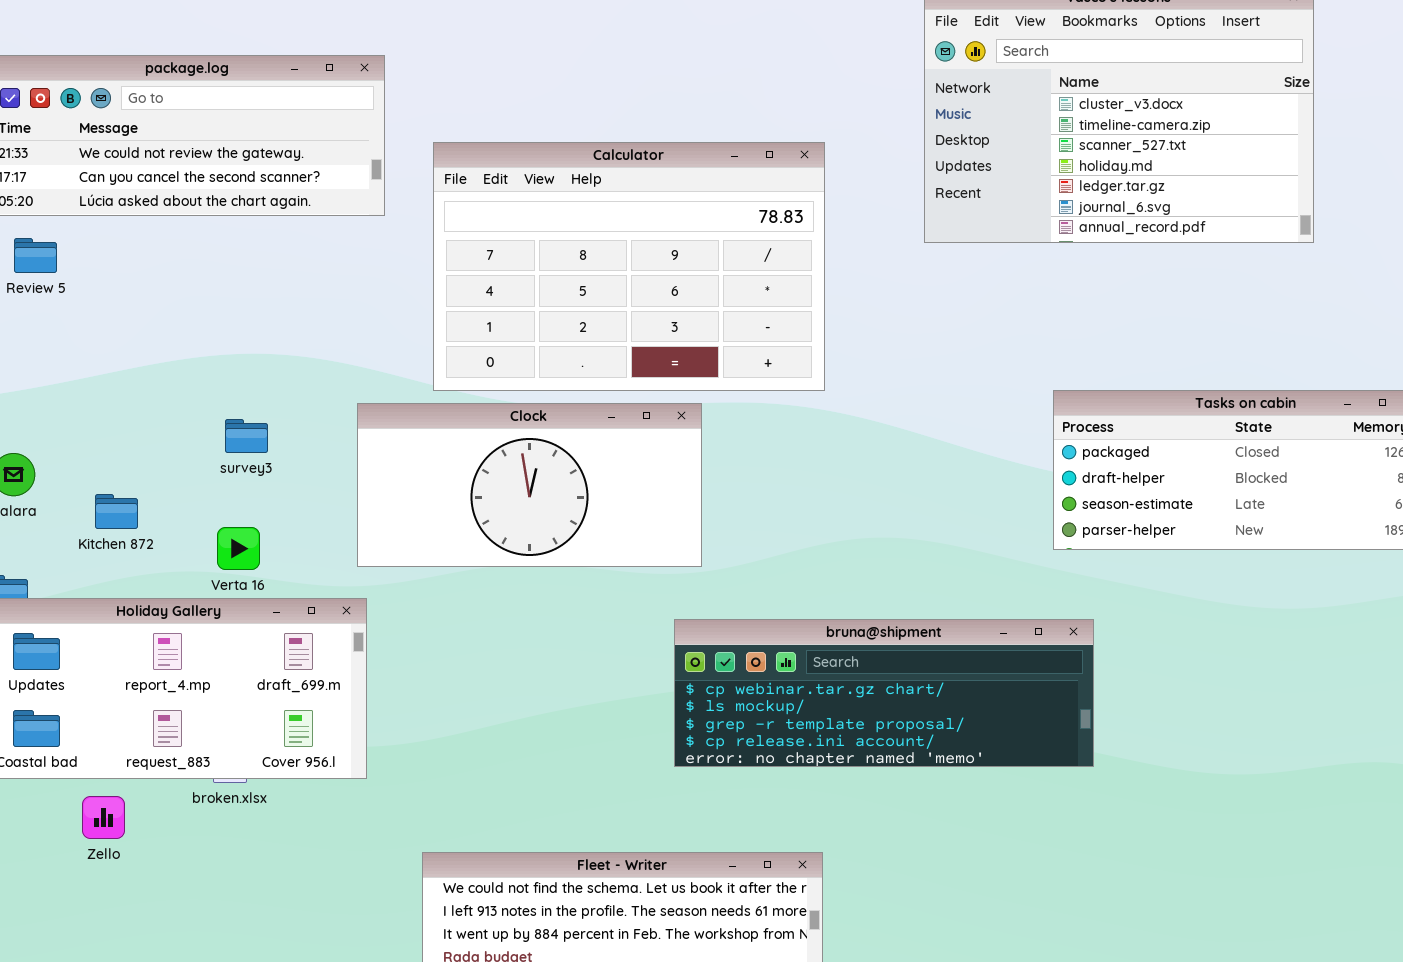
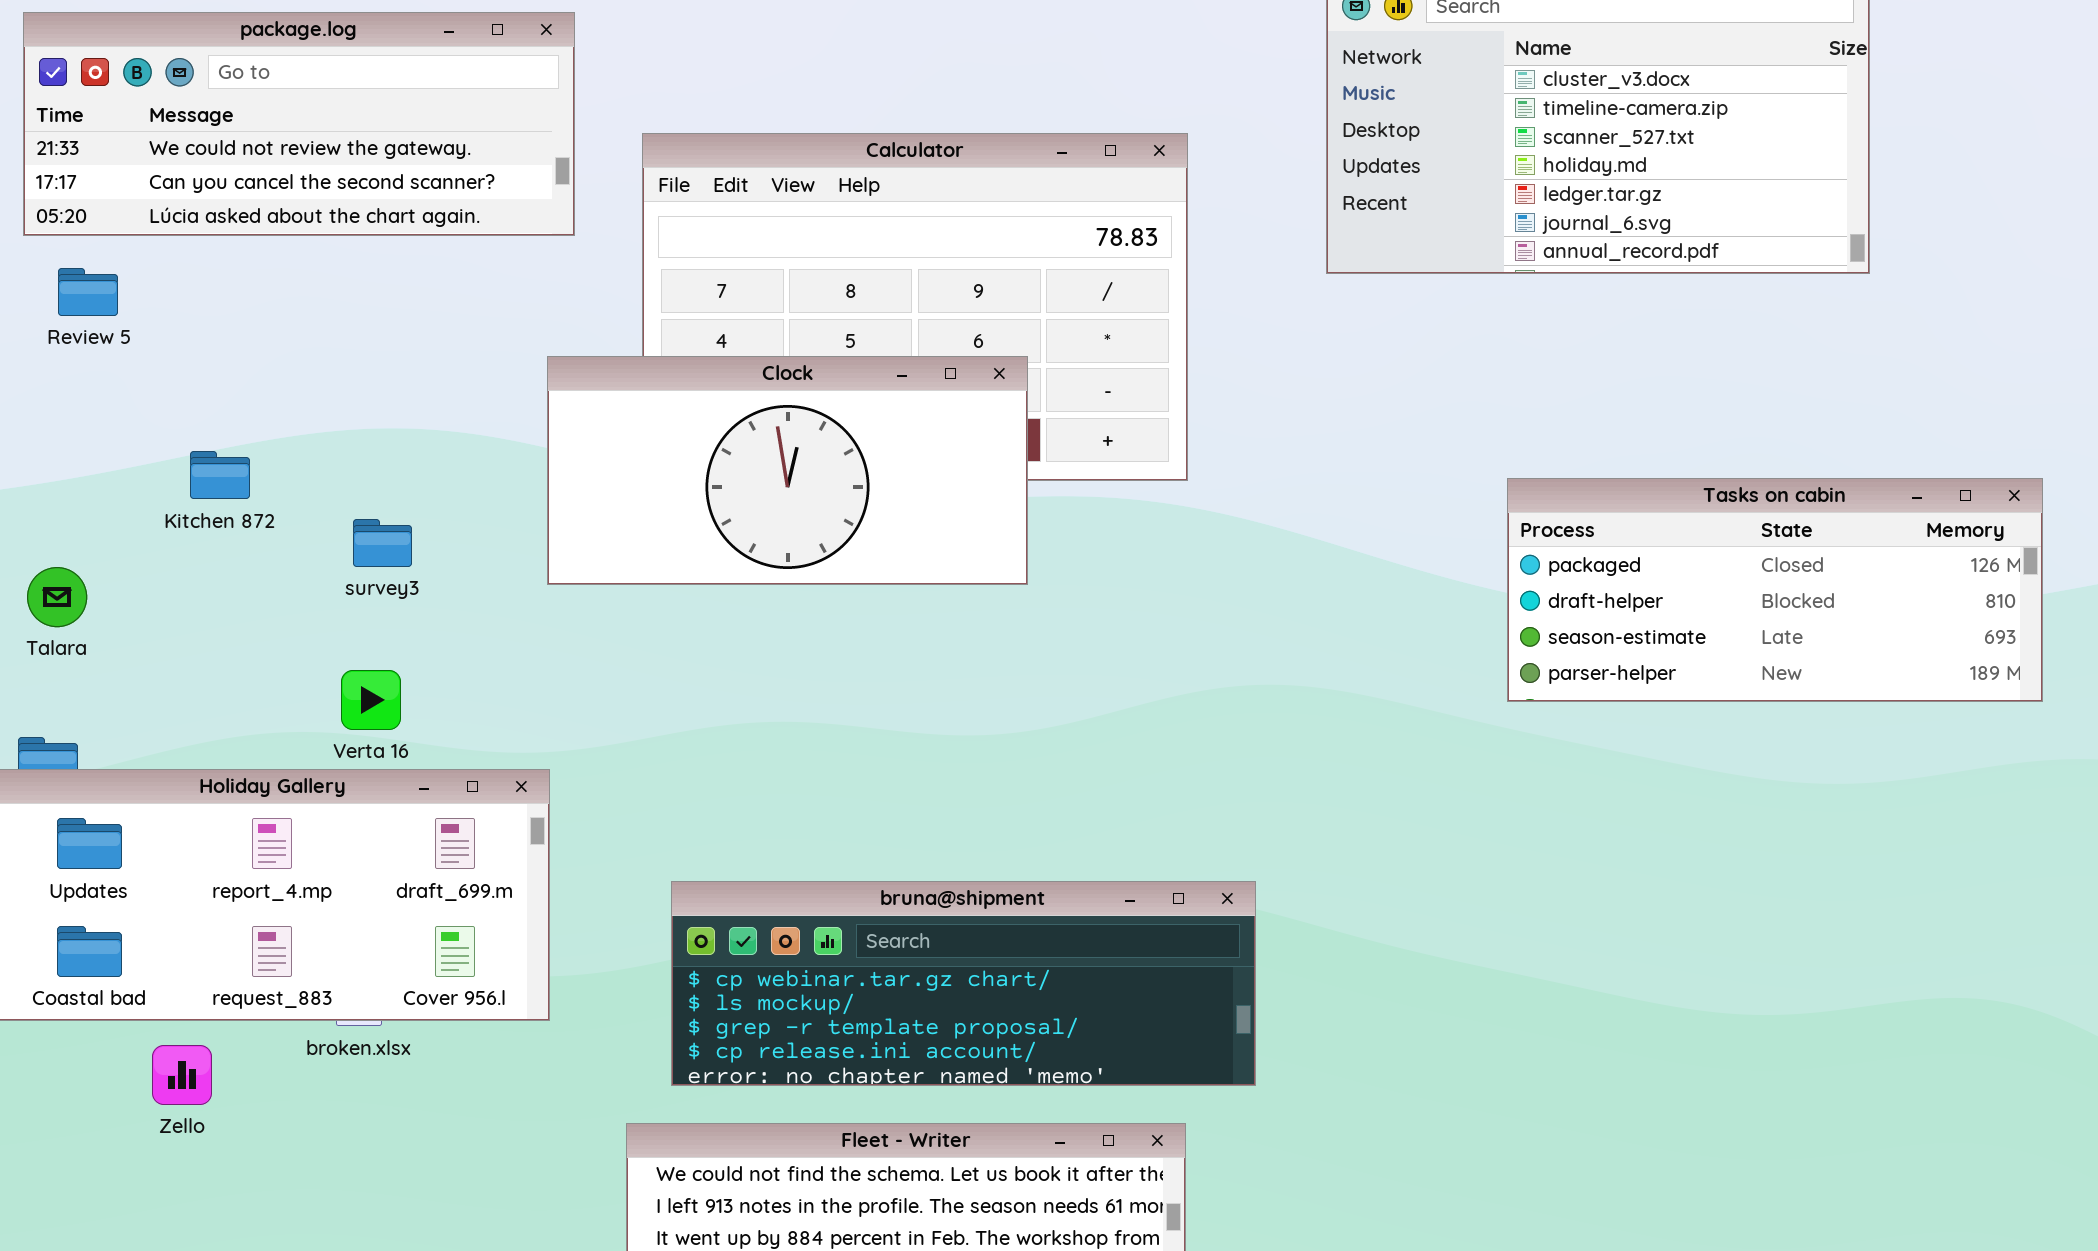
Clock: [357,403,702,567] -> [547,356,1028,585], moved
Kitchen 872: [95,494,138,529] -> [190,451,250,499], moved
bruna@shipment: [674,619,1094,767] -> [671,881,1256,1086], moved

